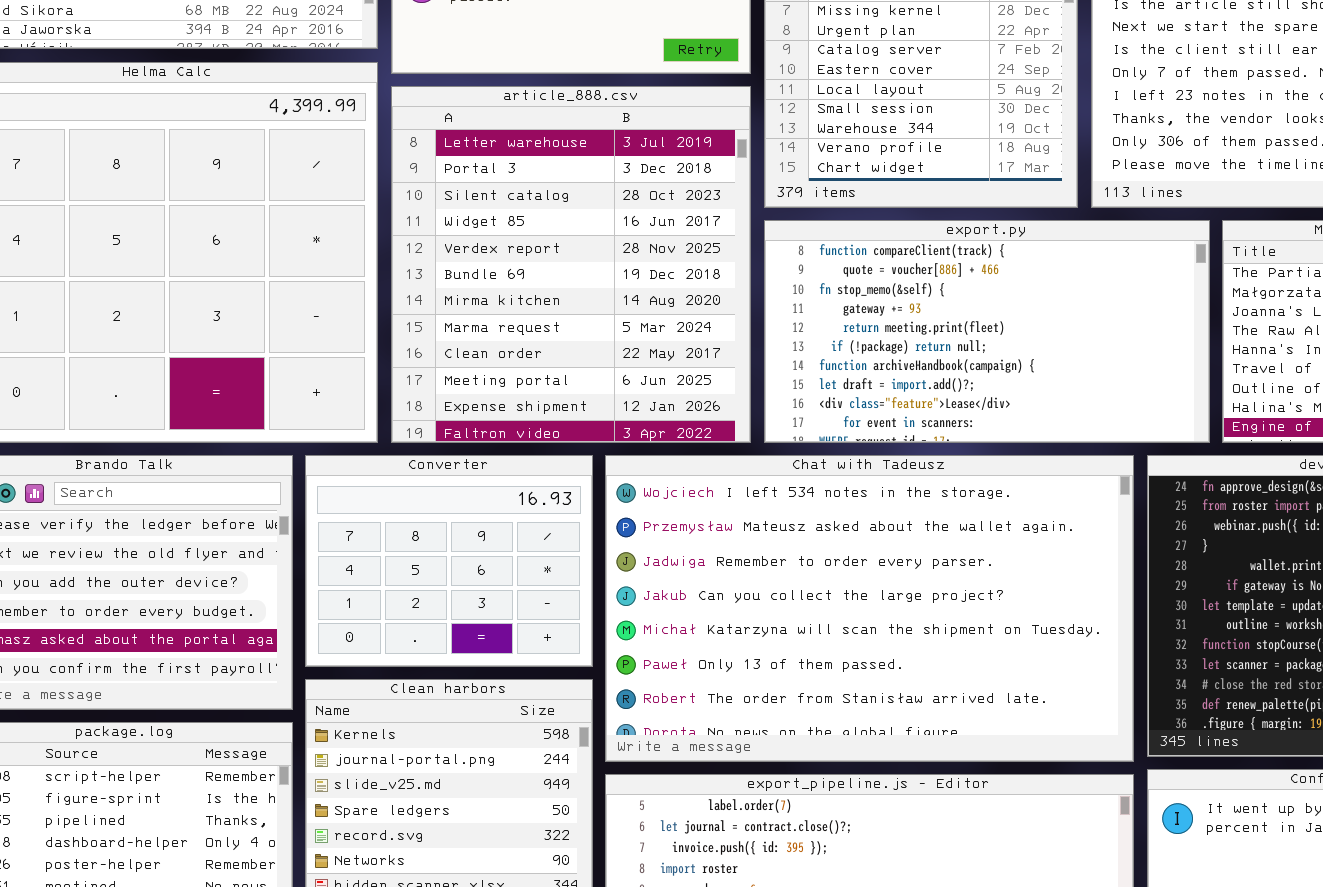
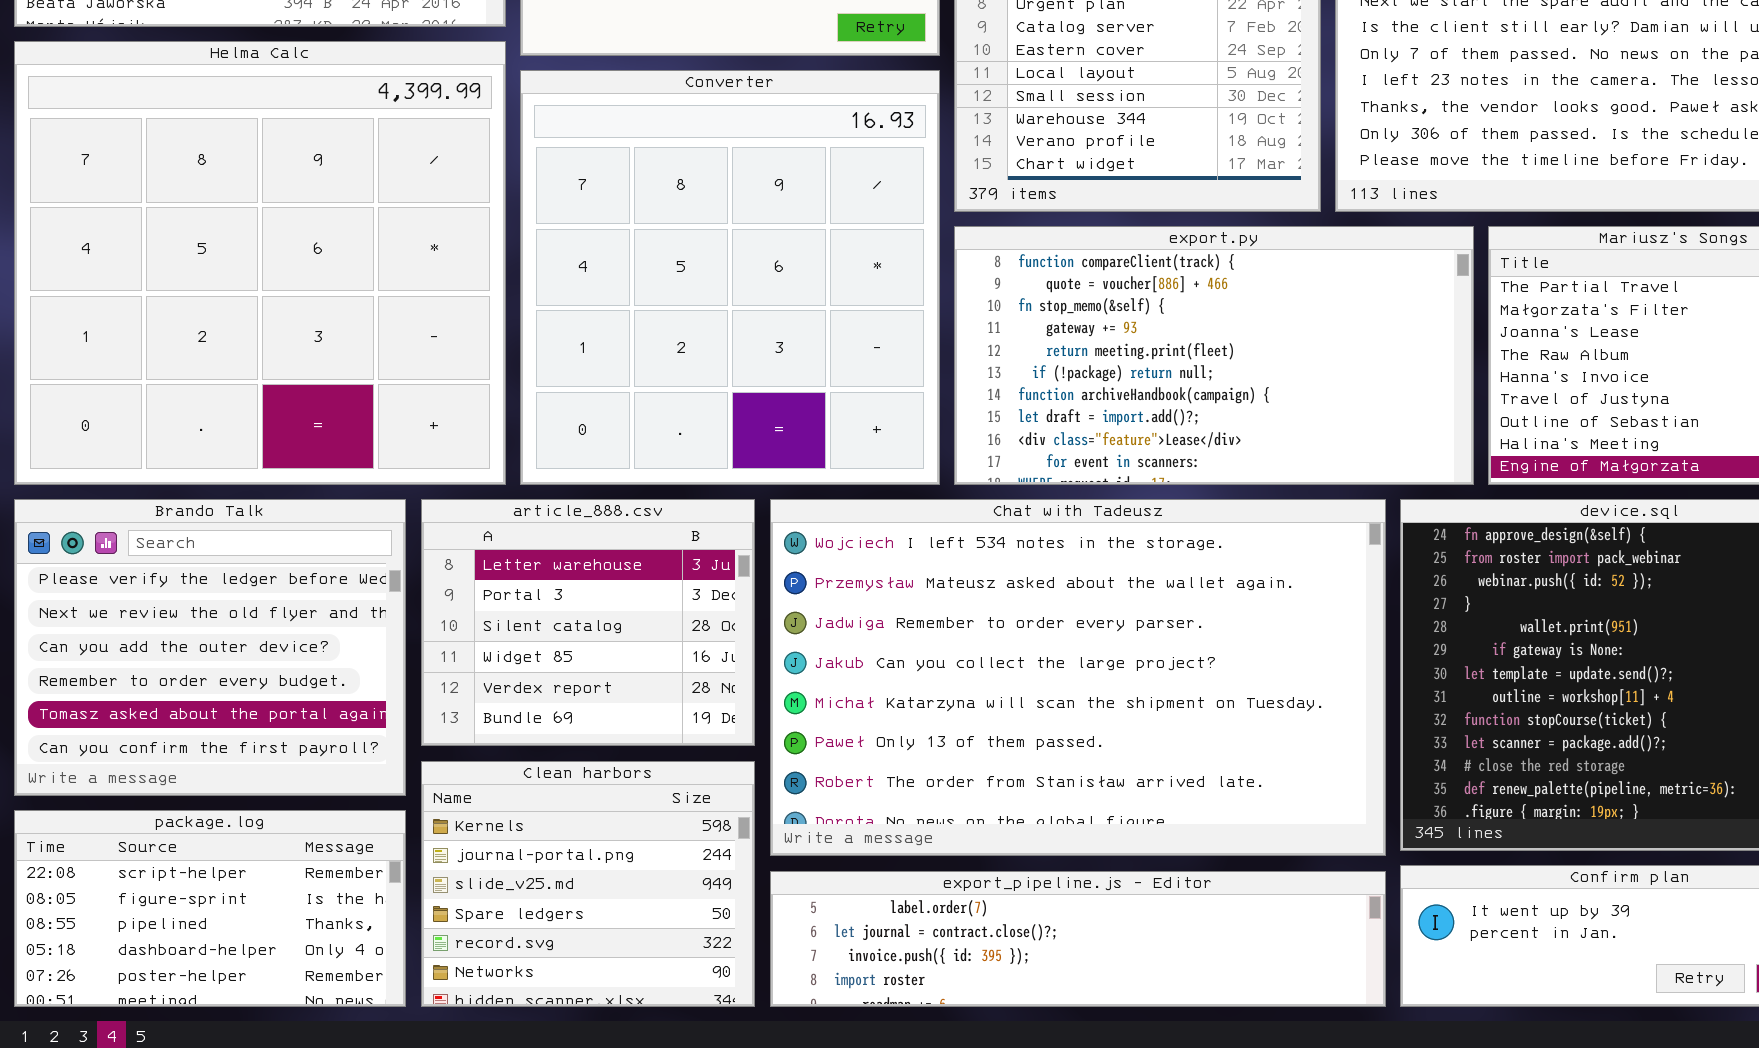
article_888.csv: [391,86,751,443] -> [421,499,755,746], moved, resized
Converter: [305,455,593,667] -> [520,70,940,485], moved, resized

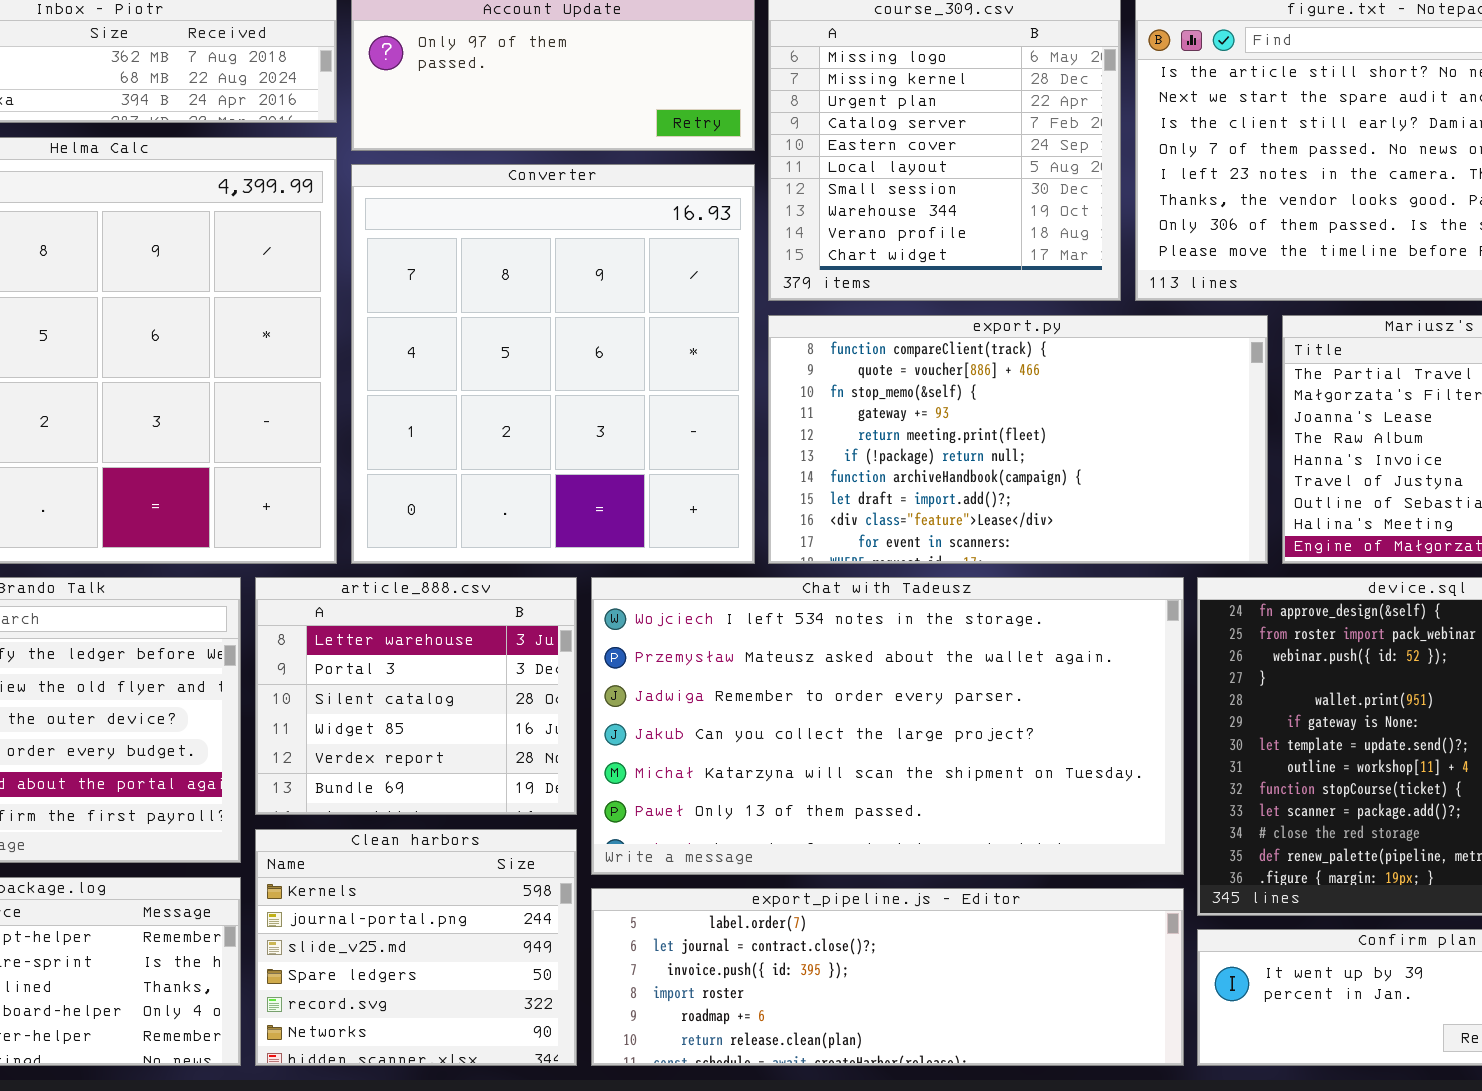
Chat with Tadeusz: [770,499,1386,856] -> [591,577,1184,875], resized
export_pipeline.js - Editor: [770,871,1386,1007] -> [591,888,1184,1066], resized

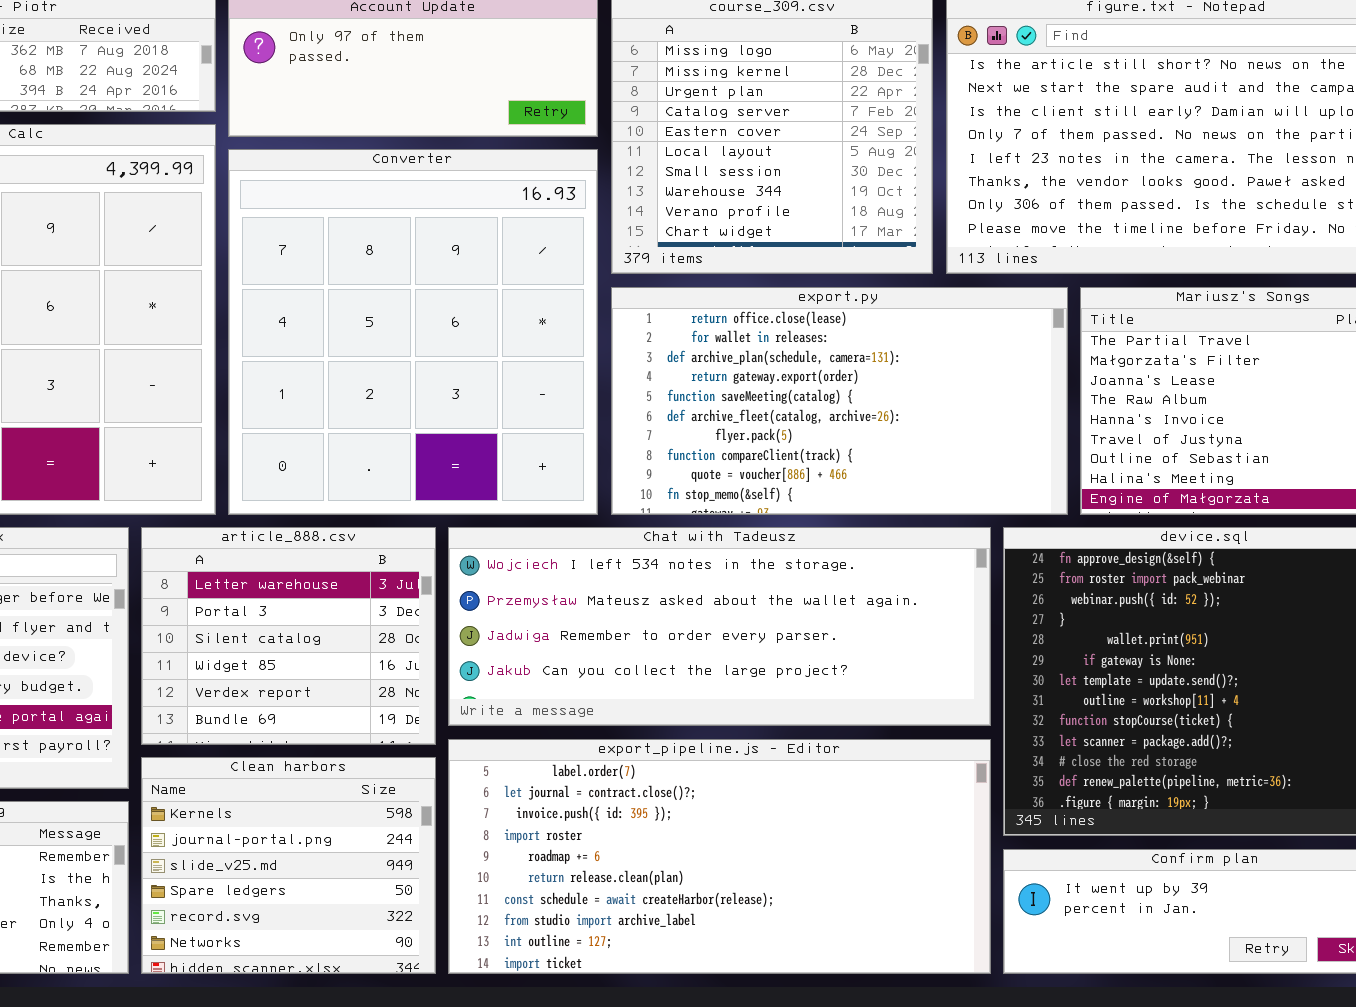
export.py: [768,315,1268,564] -> [611,287,1068,515], scrolled up 7 rows
Chat with Tadeusz: [591,577,1184,875] -> [448,527,991,726], resized
export_pipeline.js - Editor: [591,888,1184,1066] -> [448,739,991,974], resized

